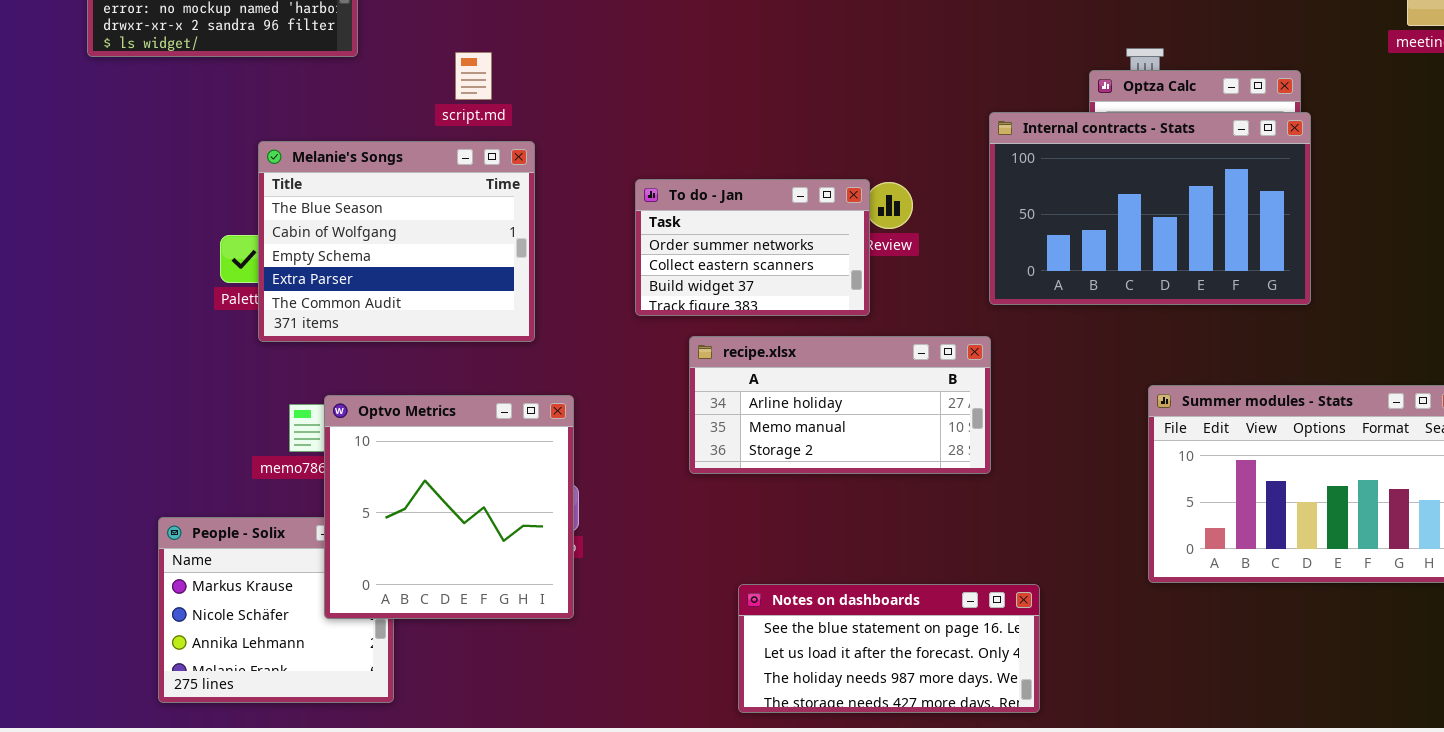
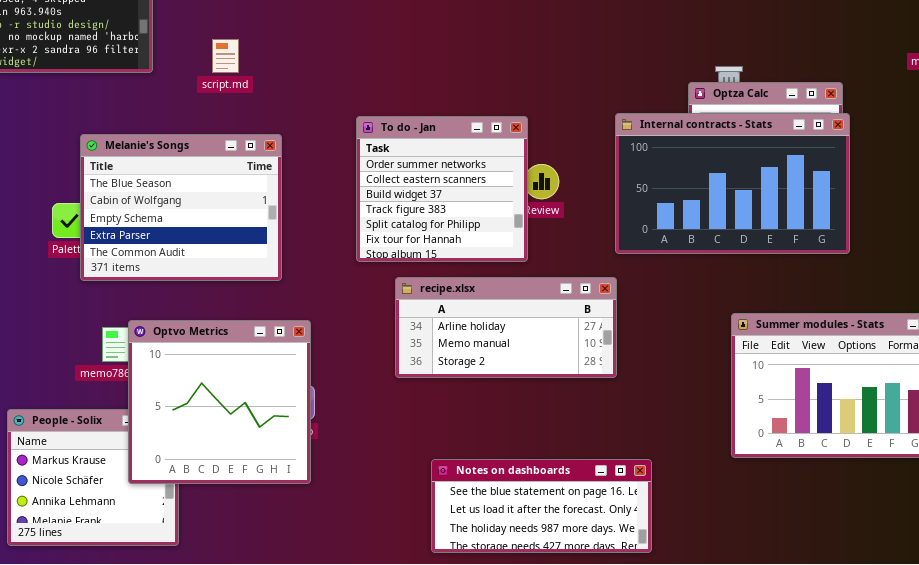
script.md: [455,52,492,100] -> [212,39,239,73], moved
To do - Jan: [635,179,870,316] -> [356,116,528,262], resized

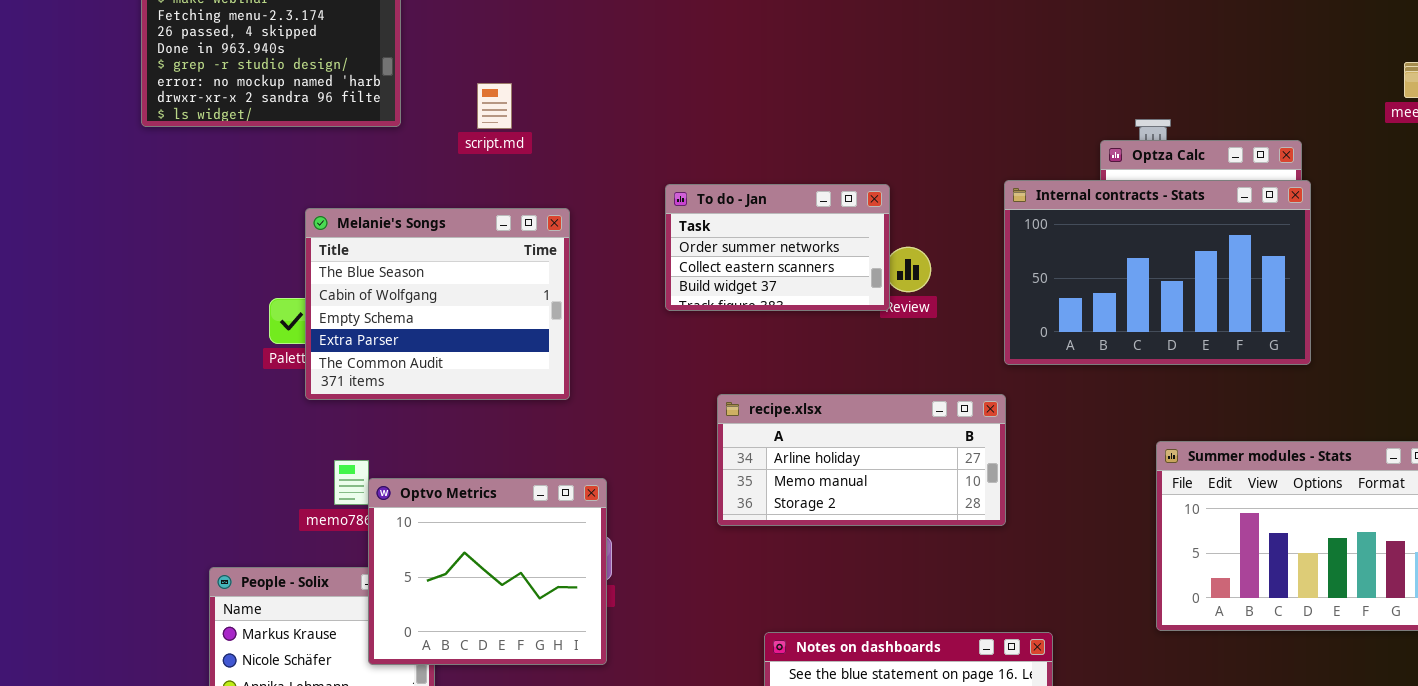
To do - Jan: [356,116,528,262] -> [665,184,890,311], resized
Optvo Metrics: [128,320,311,484] -> [368,478,607,665], resized

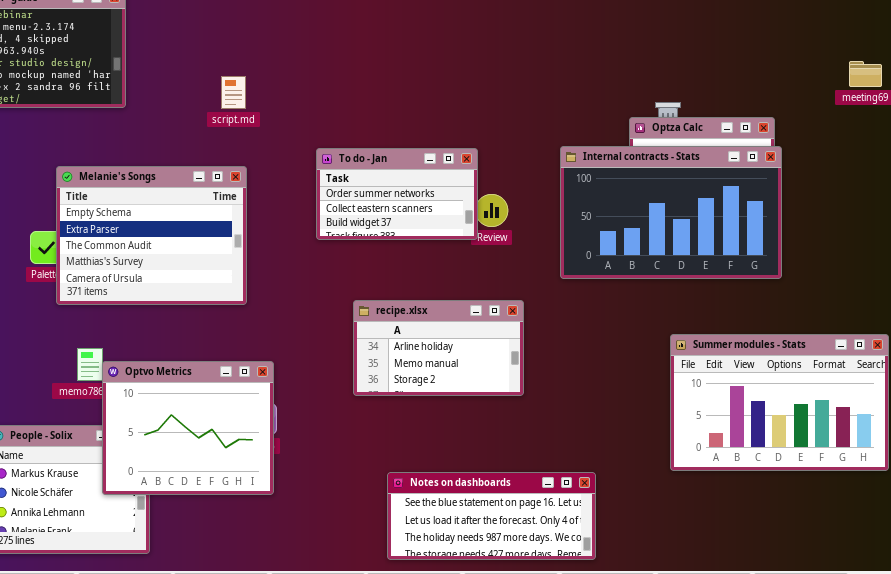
script.md: [477,83,512,129] -> [221,76,246,109], moved
Melanie's Songs: [305,208,570,400] -> [56,166,247,305], scrolled down 2 rows
recipe.xlsx: [717,394,1006,526] -> [353,300,524,396], resized

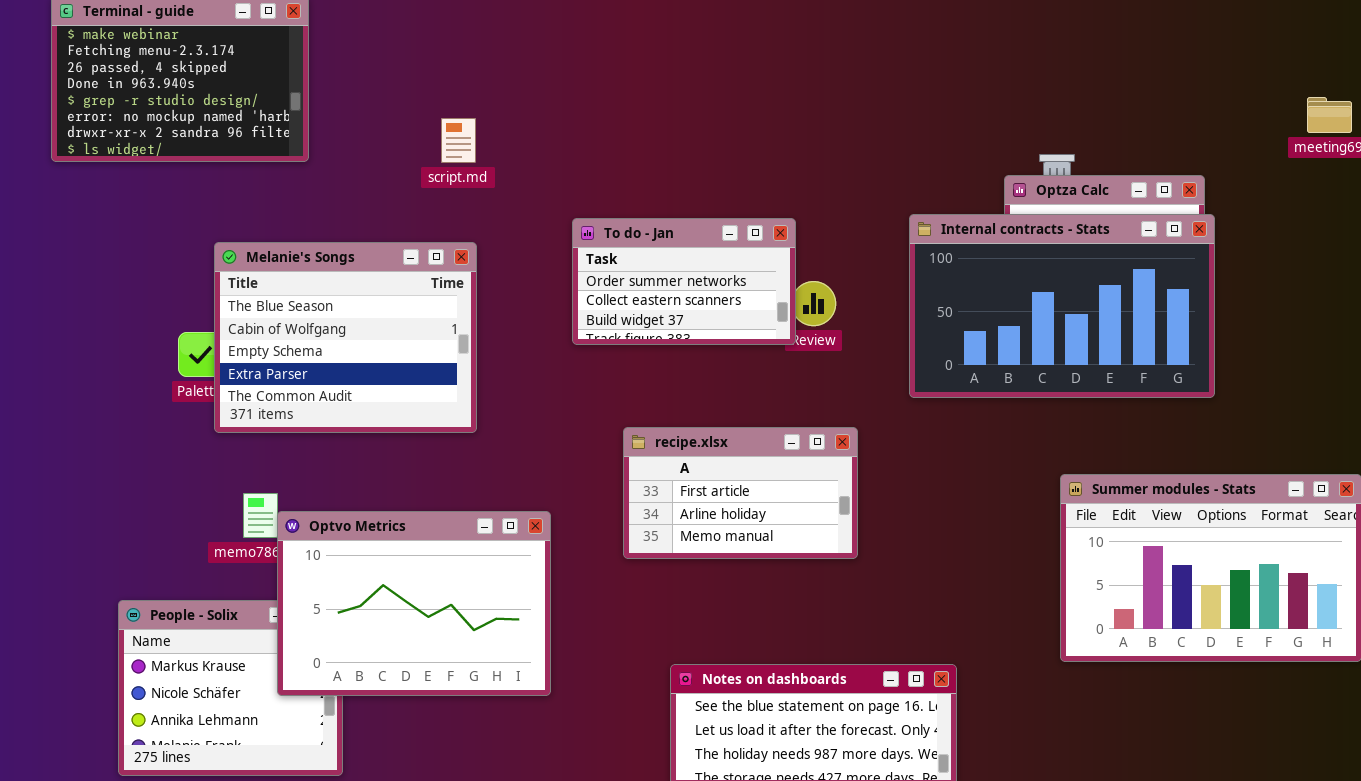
Melanie's Songs: [56,166,247,305] -> [214,242,477,433], scrolled up 2 rows
recipe.xlsx: [353,300,524,396] -> [623,427,858,559], scrolled up 1 row
Optvo Metrics: [102,361,274,495] -> [277,511,551,696], resized

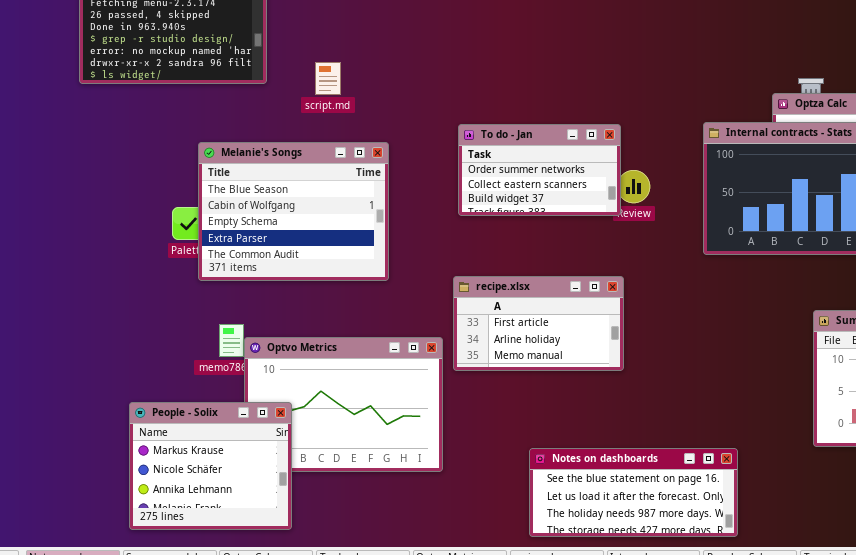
script.md: [441,118,476,163] -> [315,62,341,95], moved
recipe.xlsx: [623,427,858,559] -> [453,276,624,371], moved
People - Solix: [118,600,343,776] -> [129,402,292,530], raised

